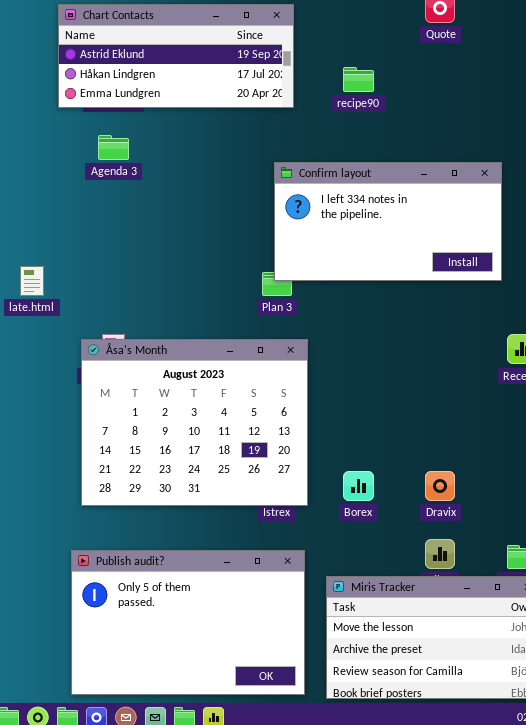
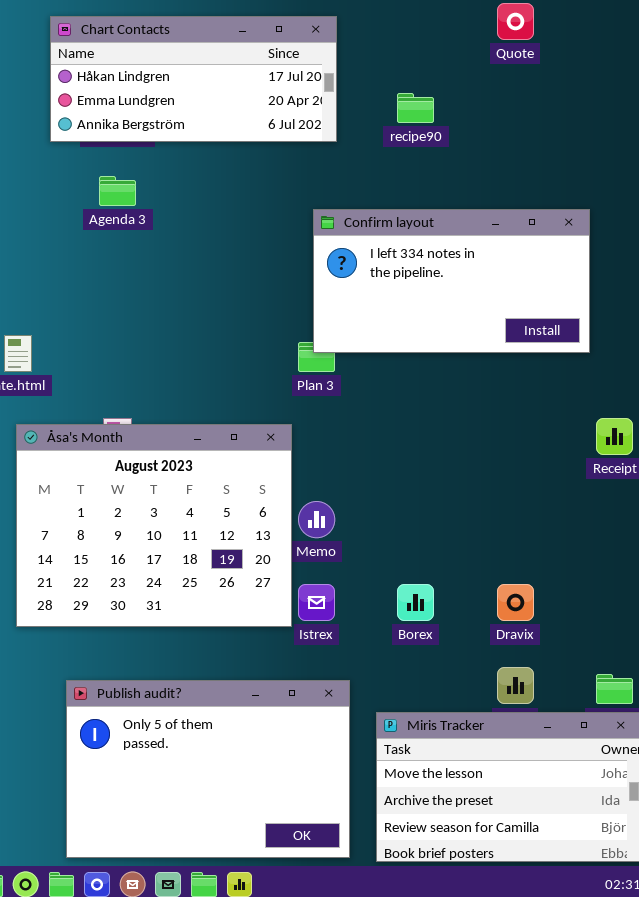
Chart Contacts: [58,4,294,108] -> [50,16,337,142], scrolled down 1 row
Åsa's Month: [81,339,308,506] -> [16,424,292,627], moved

